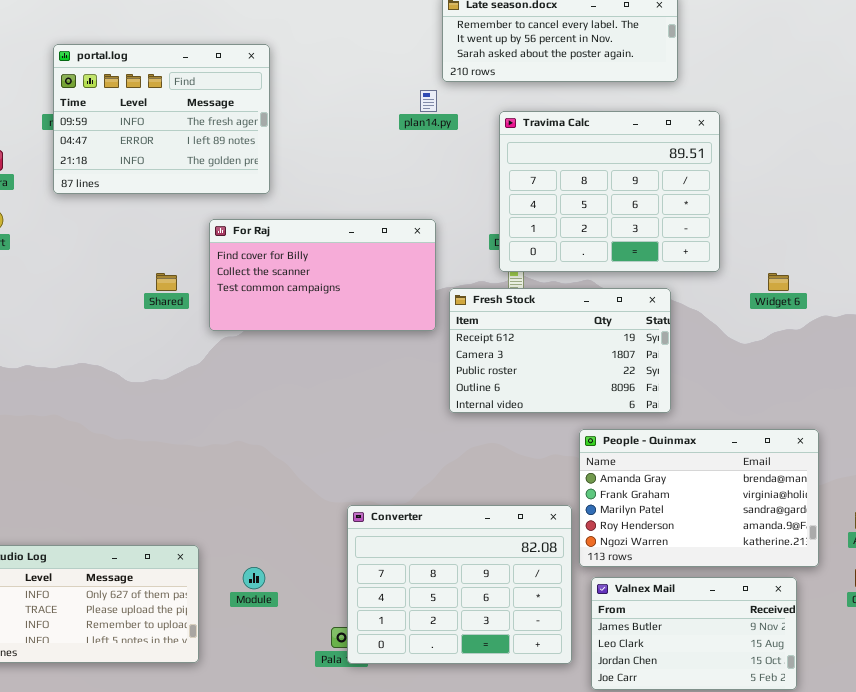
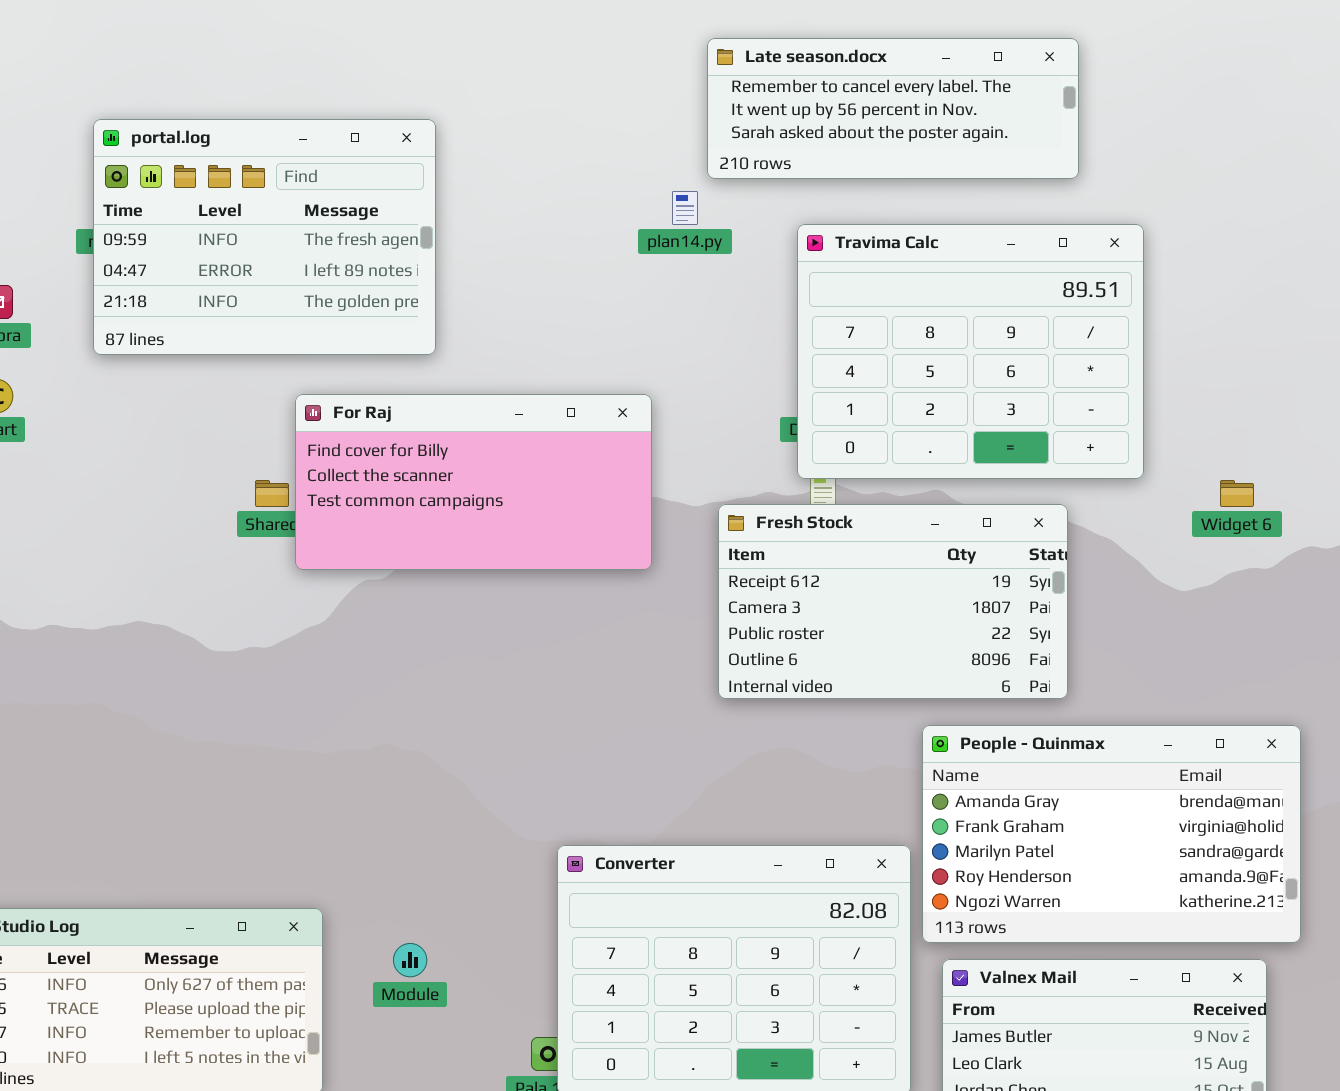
For Raj: [209,219,436,331] -> [295,394,652,570], moved

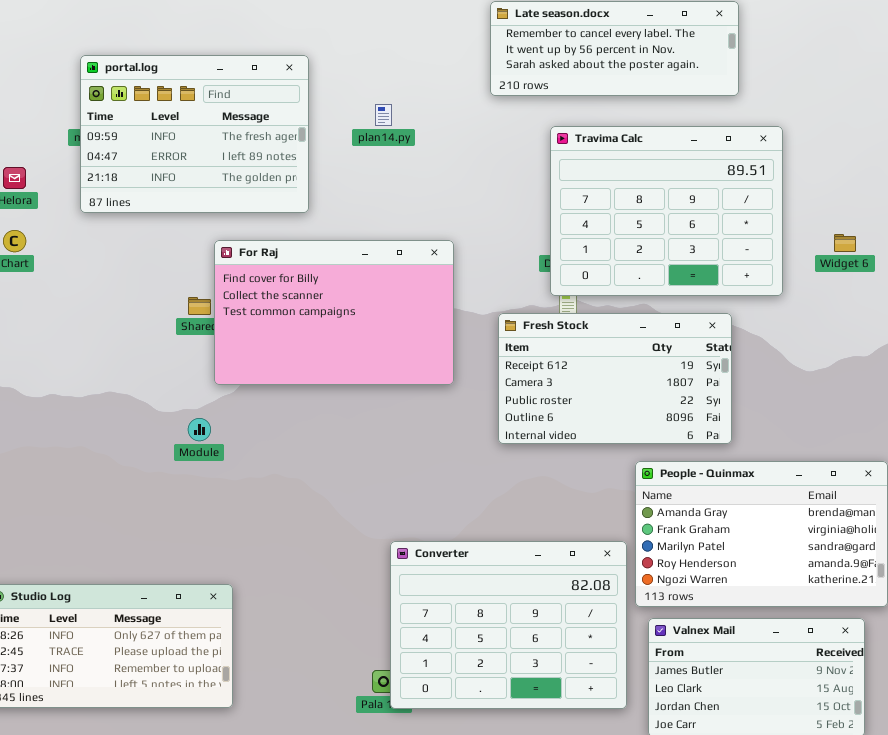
plan14.py: [672,191,698,225] -> [375,104,392,126], moved
For Raj: [295,394,652,570] -> [214,240,454,385], resized
Widget 6: [1220,480,1254,507] -> [834,234,856,252], moved
Module: [393,943,427,977] -> [188,418,211,441], moved

